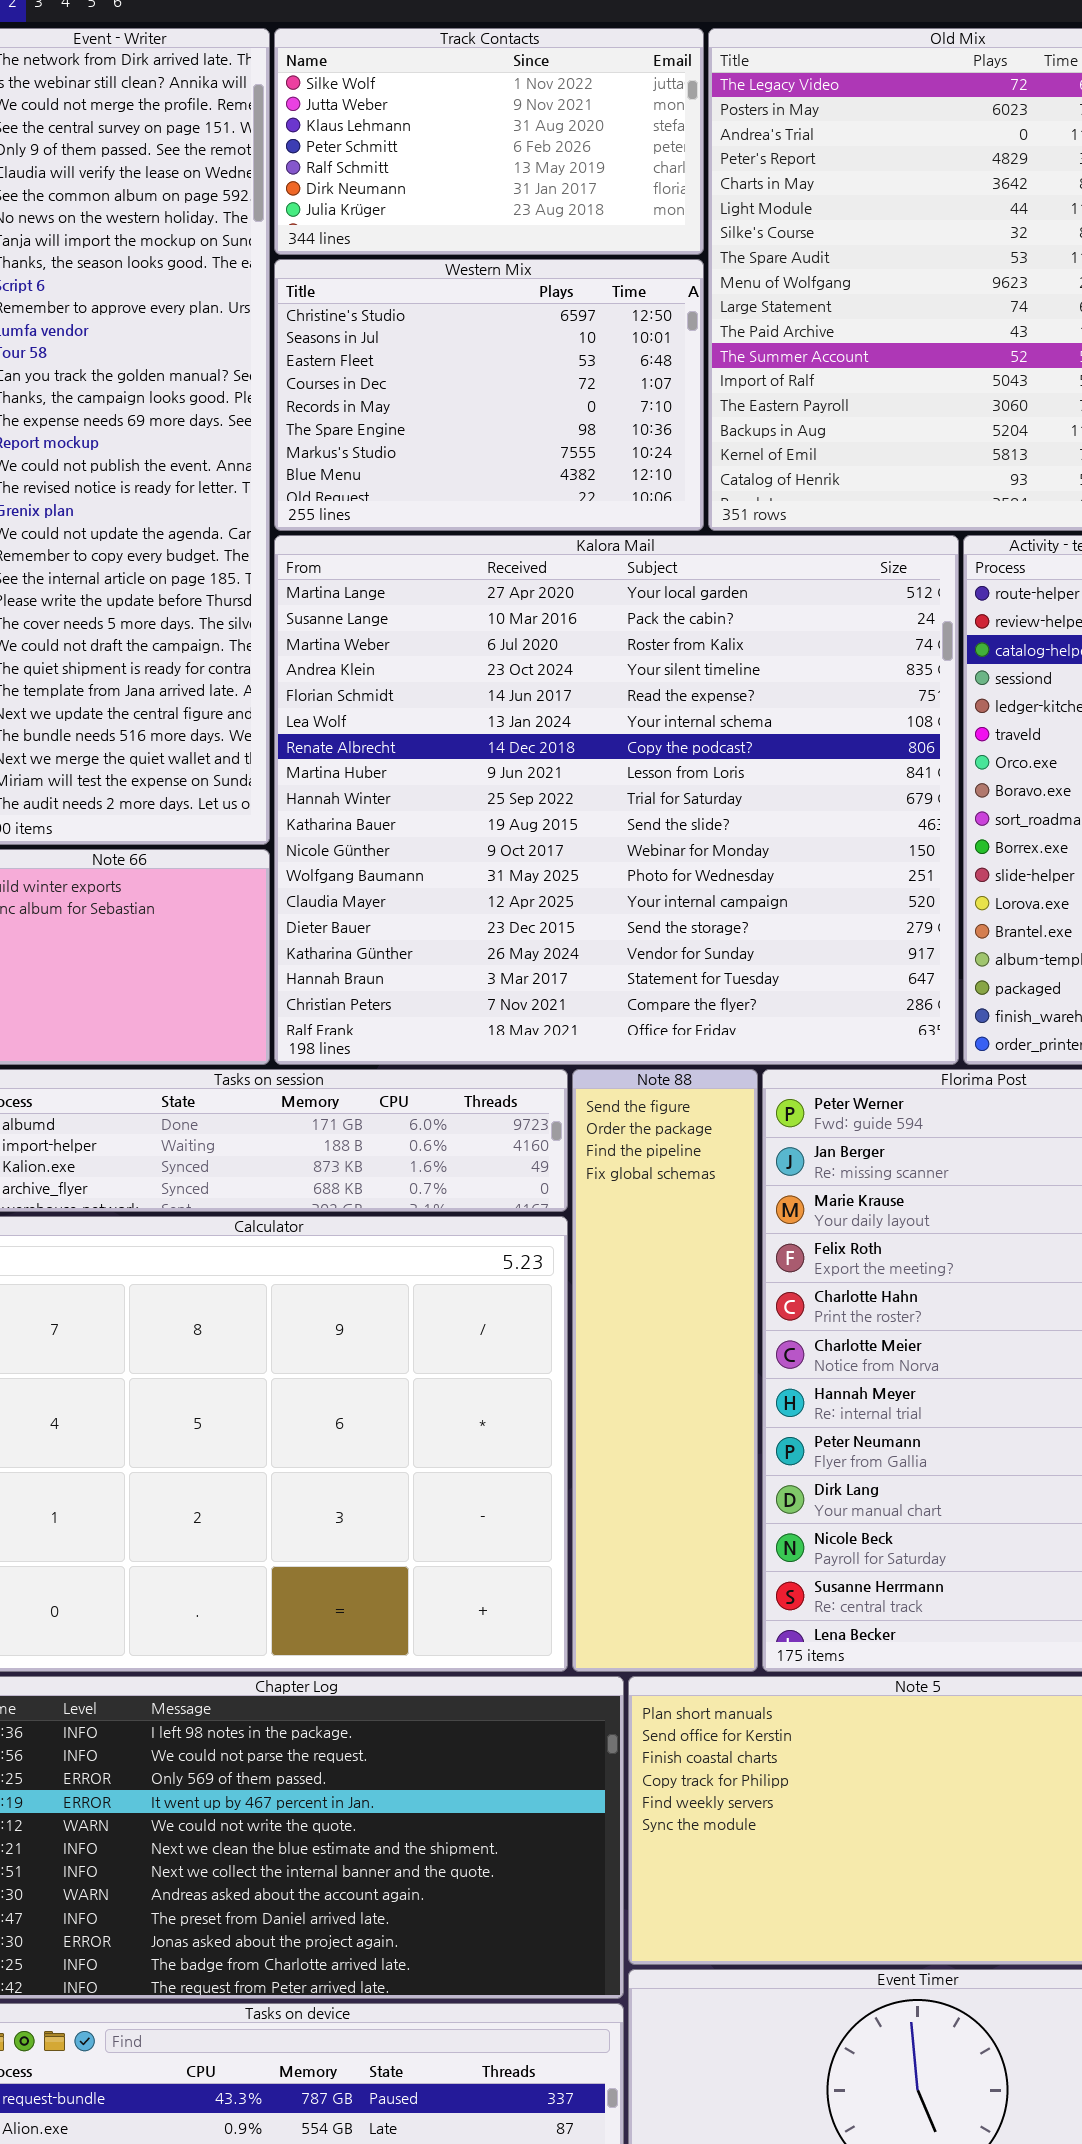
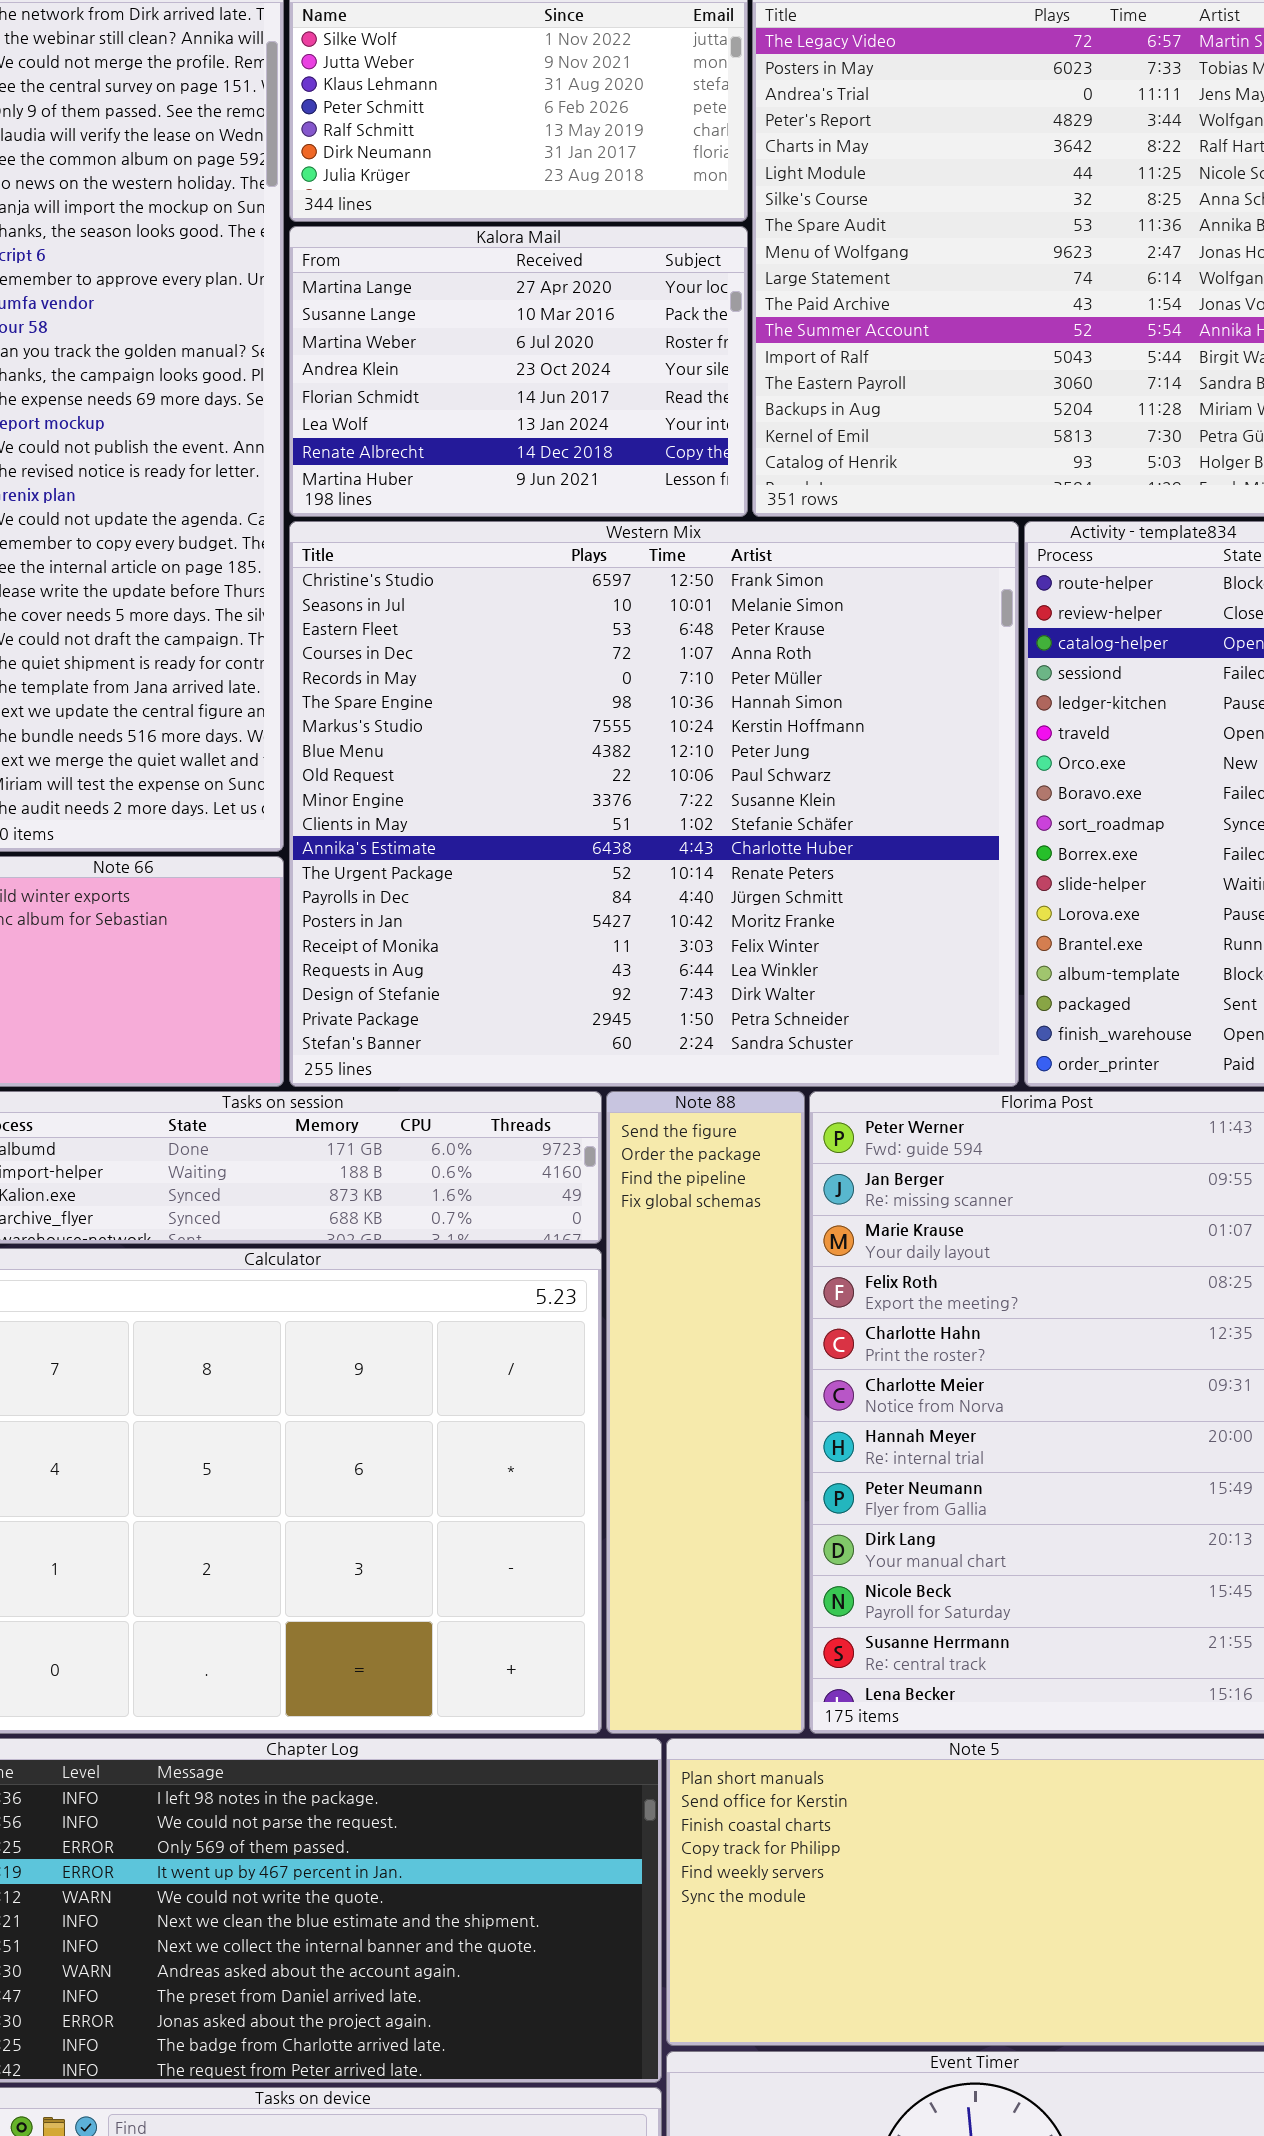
Western Mix: [274,259,704,531] -> [289,521,1019,1087], moved, resized
Kalora Mail: [274,535,959,1065] -> [289,226,748,517], moved, resized

